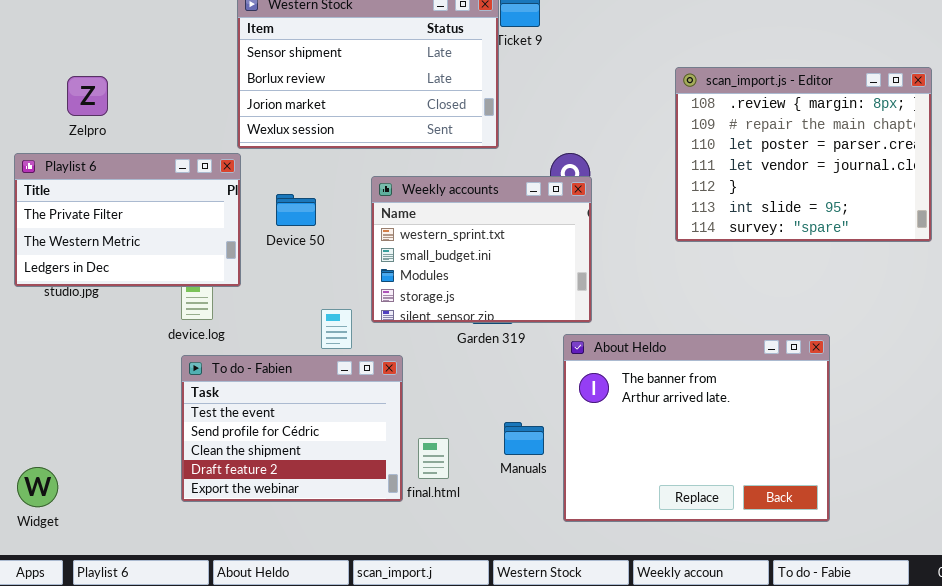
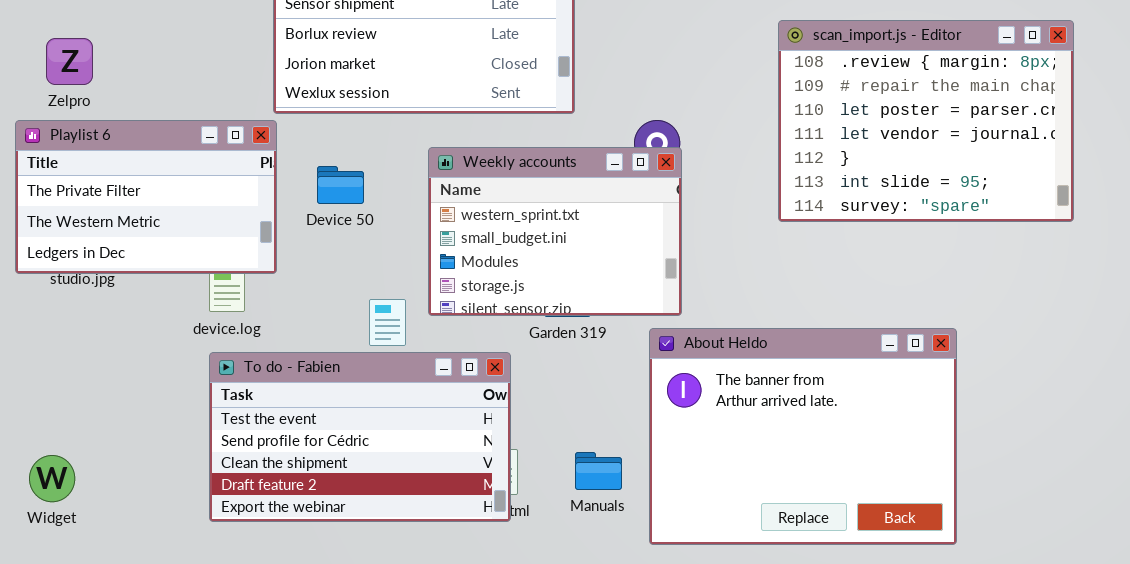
Zelpro: [67,76,108,116] -> [46,38,93,85], moved
To do - Fabien: [181,355,403,502] -> [209,352,511,522], resized
Manuals: [504,422,544,455] -> [575,452,622,490], moved
Widget: [17,467,58,507] -> [29,455,75,502], moved

